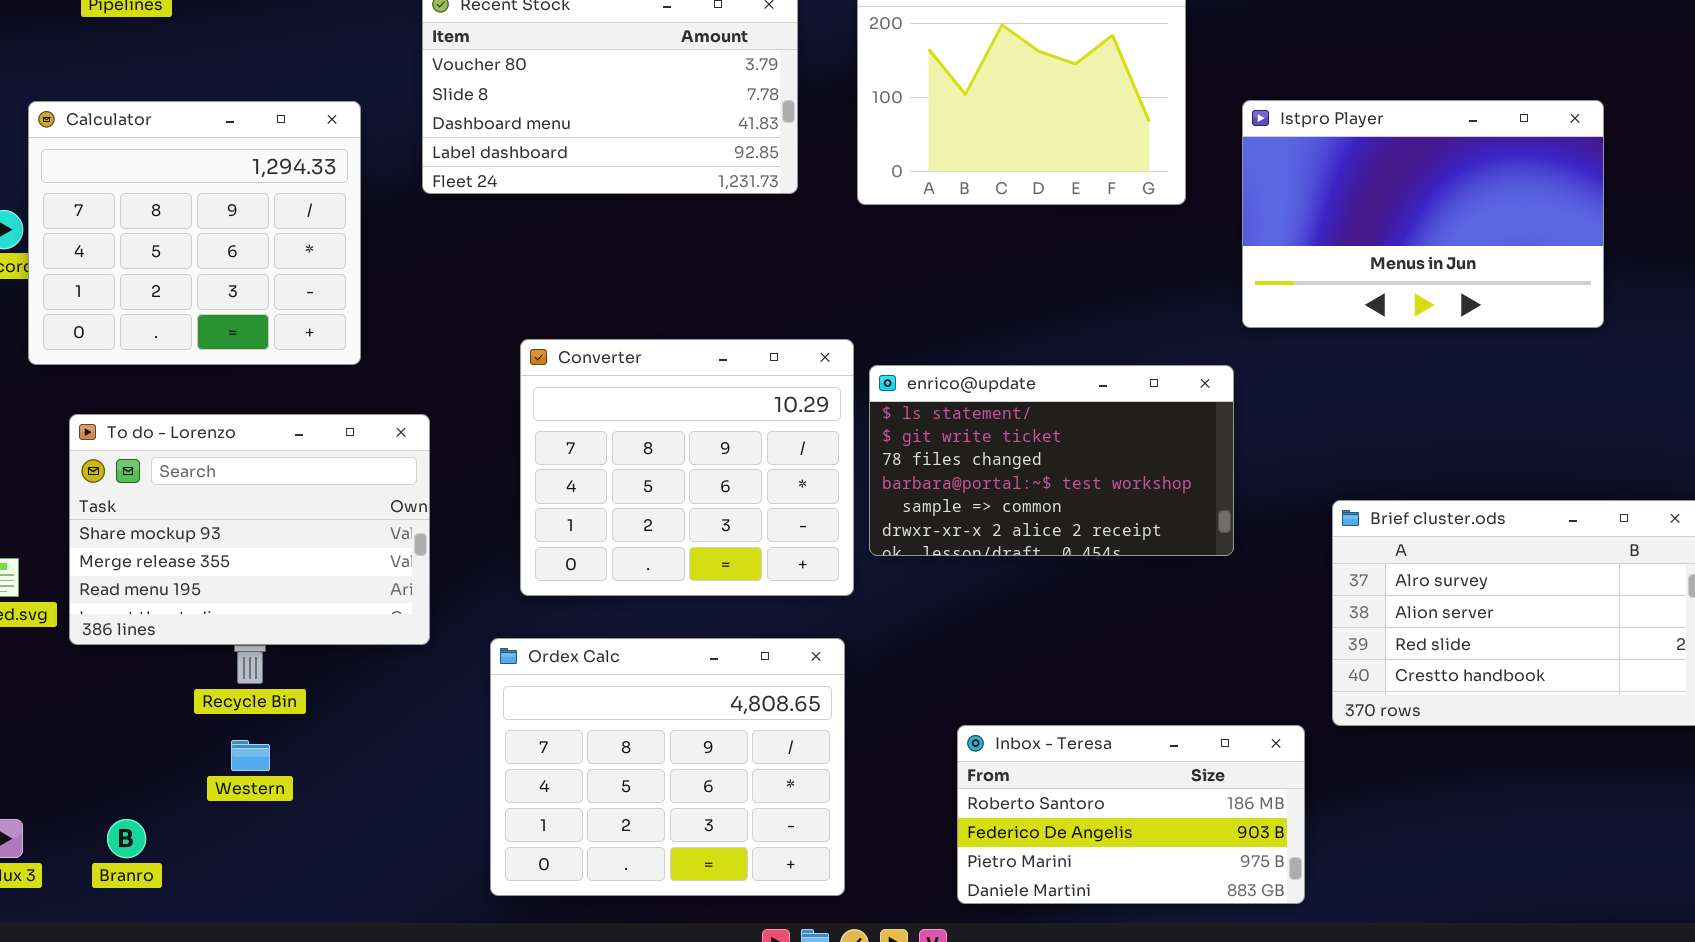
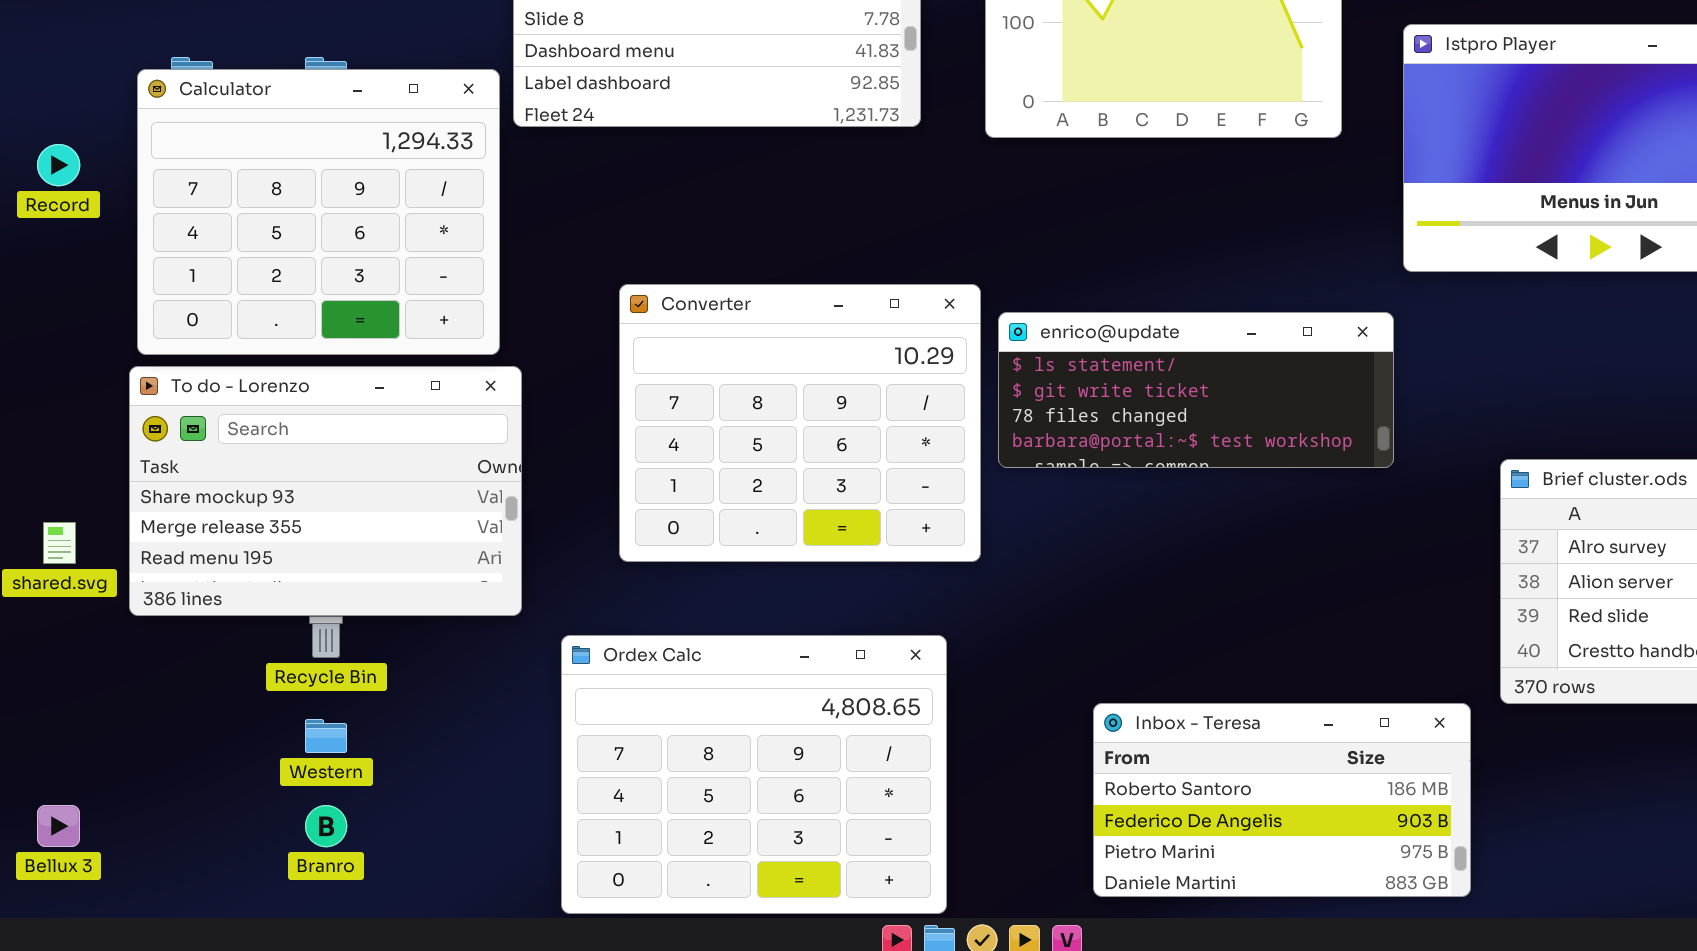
Calculator: [28,101,361,365] -> [137,69,500,355], moved
enrico@update: [869,365,1234,556] -> [998,312,1394,468], resized
Ordex Calc: [490,638,845,896] -> [561,635,947,914], moved
Branro: [107,819,146,858] -> [305,805,347,847], moved

